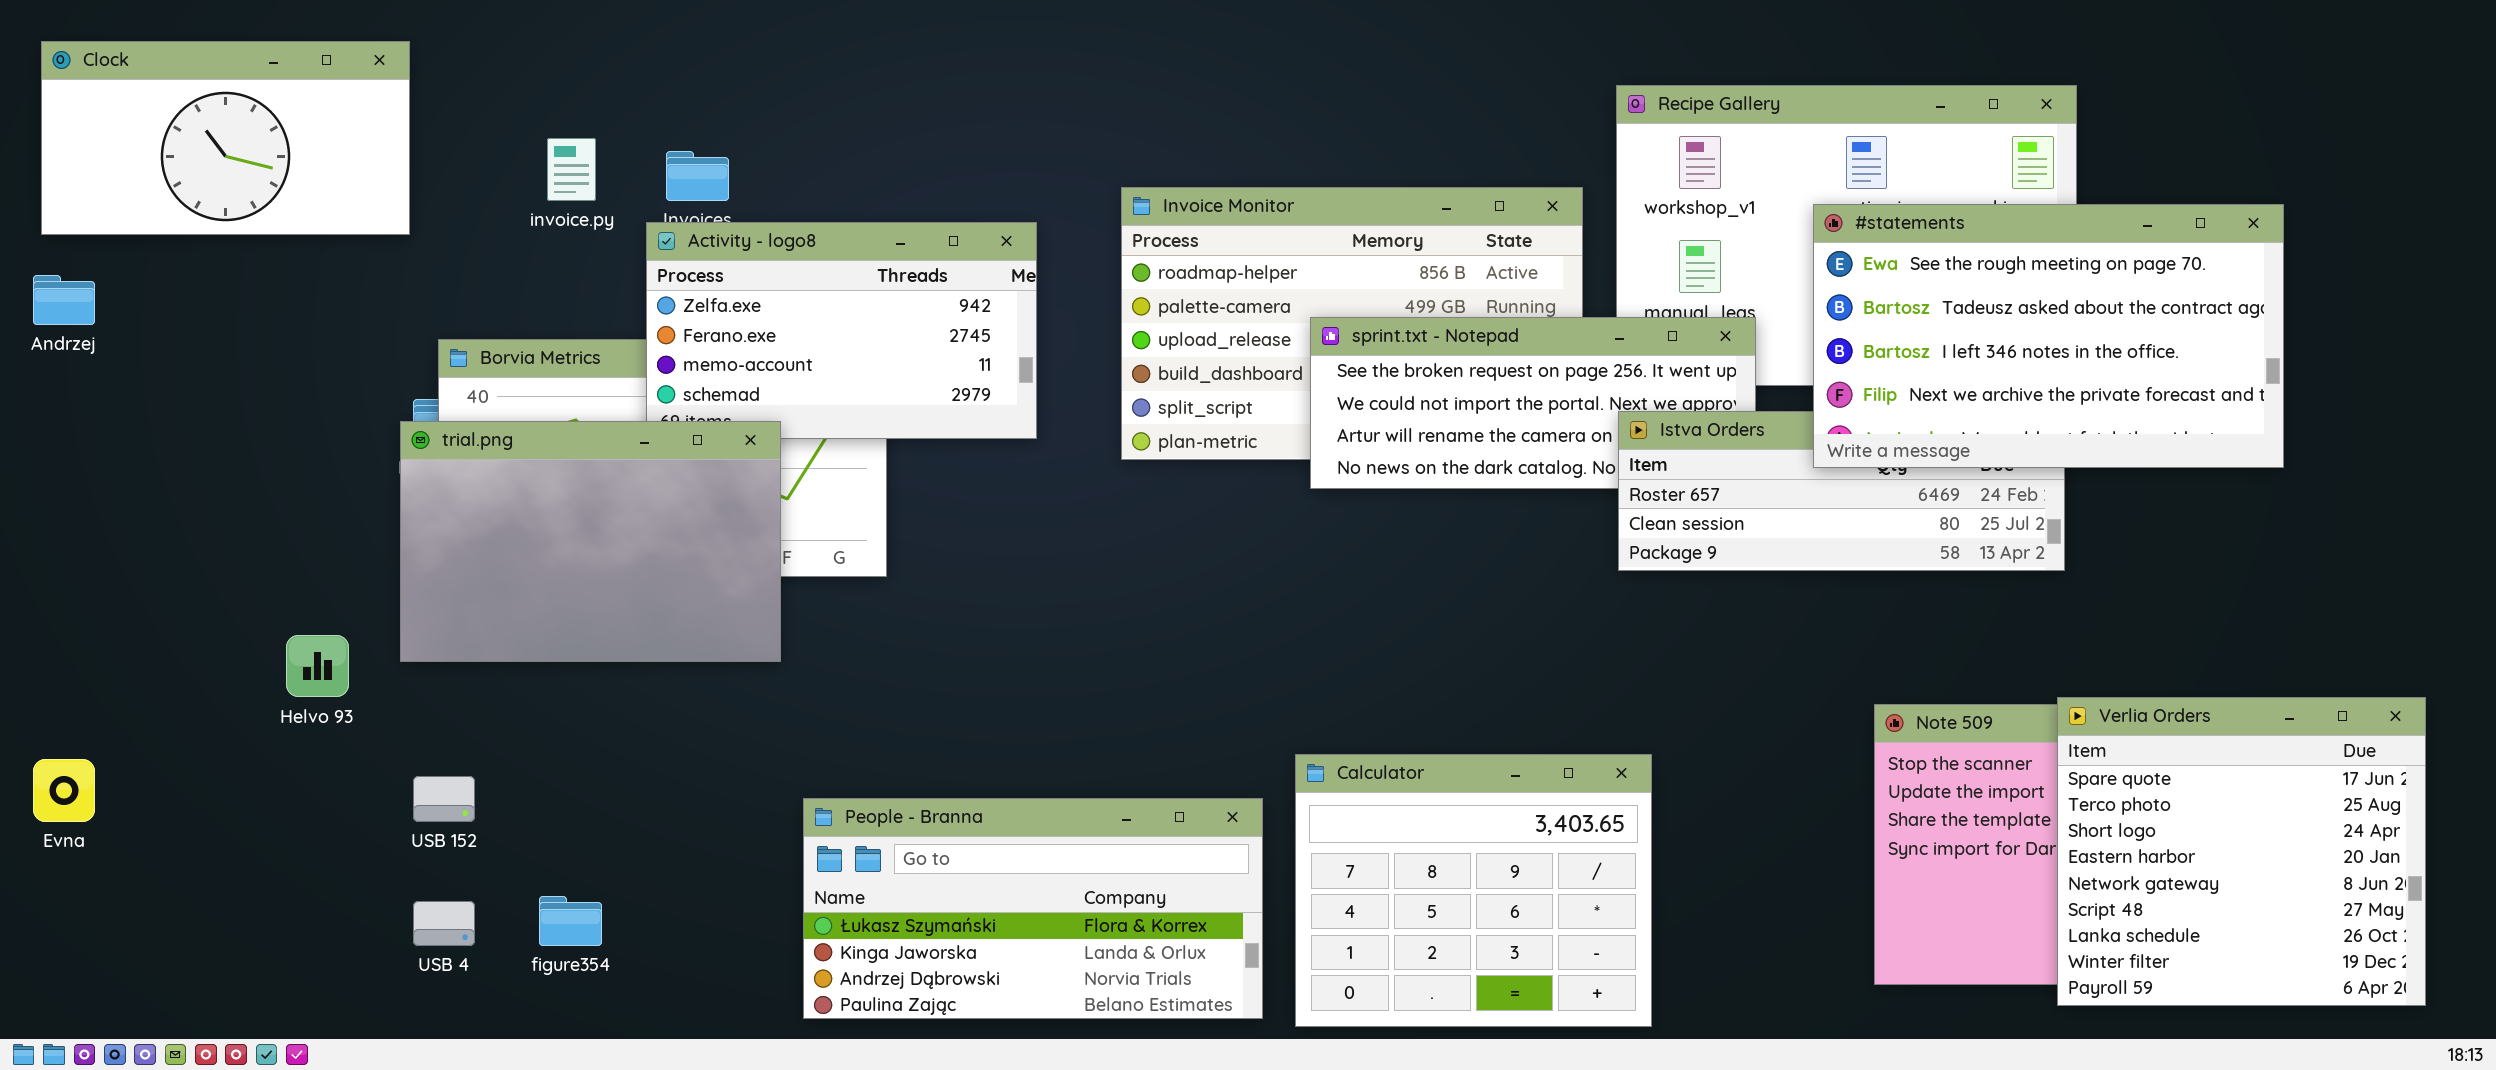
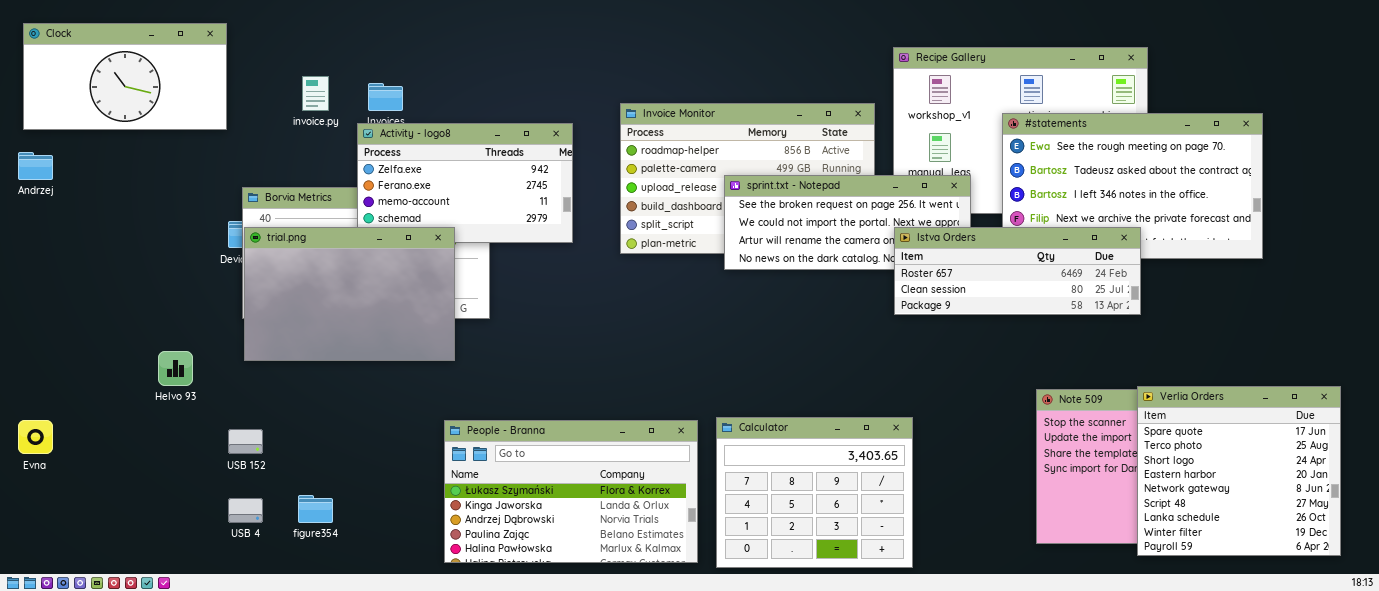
Istva Orders: [1618,411,2065,571] -> [894,227,1141,315], raised
trial.png: [400,421,781,662] -> [244,227,455,361], moved
People - Branna: [803,798,1263,1019] -> [444,420,698,563], resized

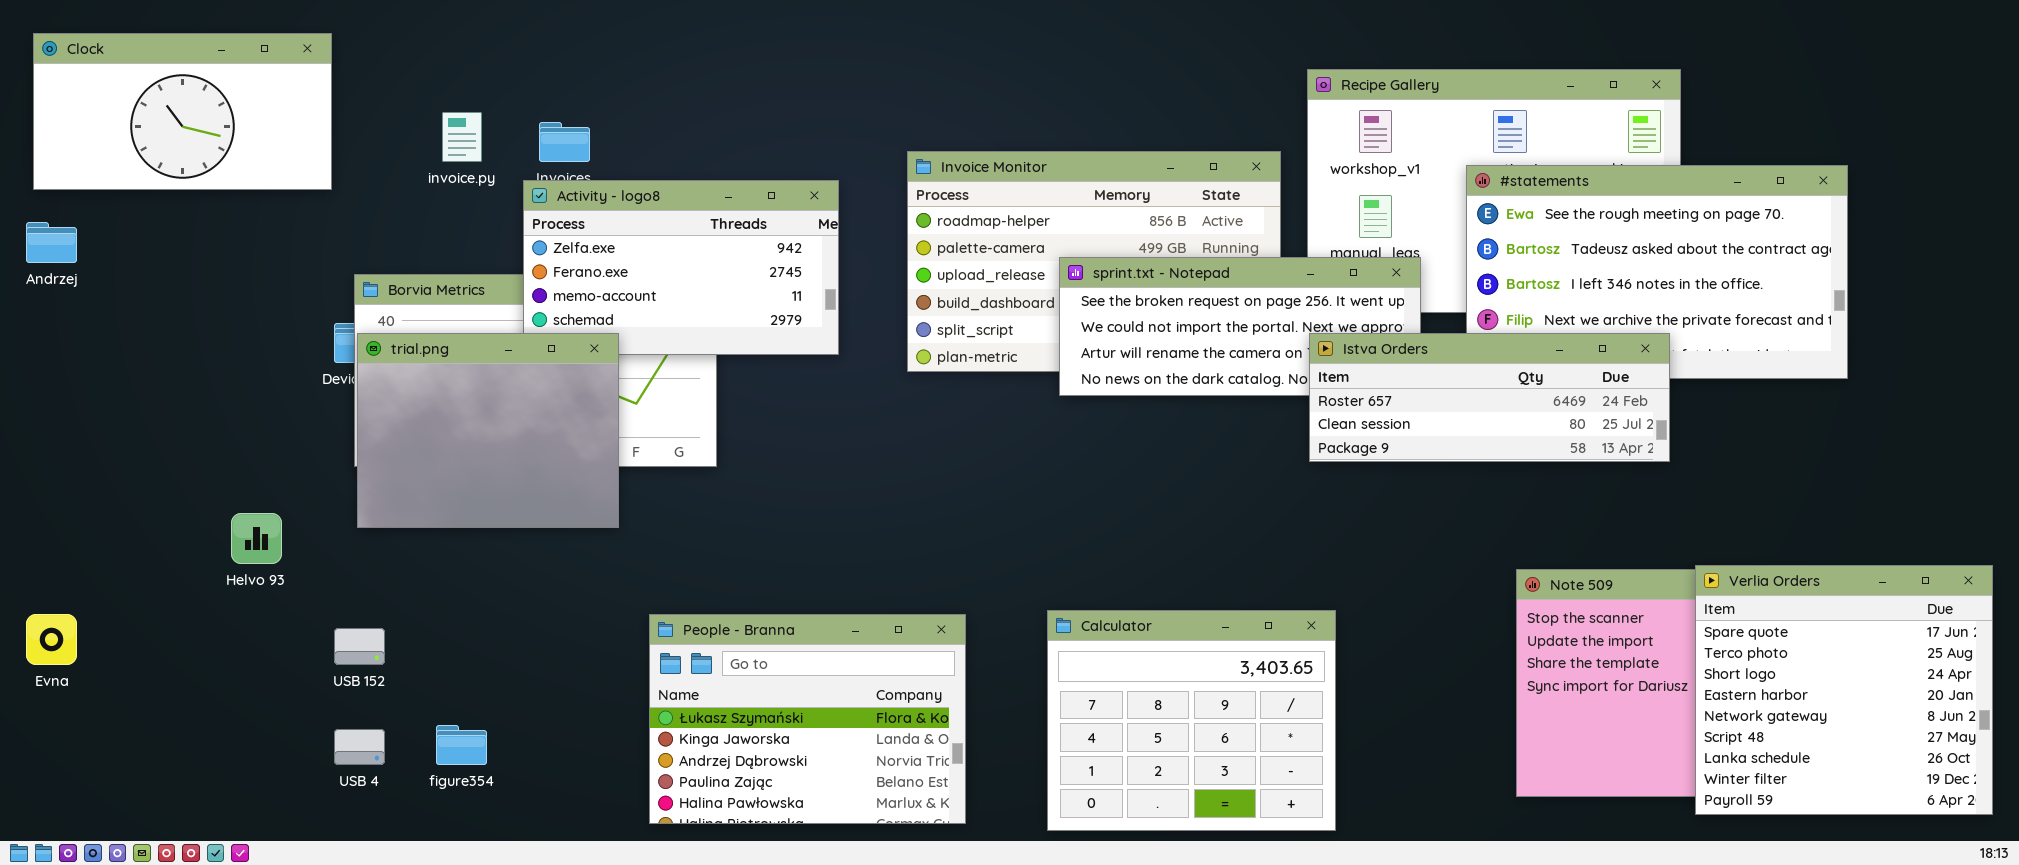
trial.png: [244,227,455,361] -> [357,333,619,528], resized
Verlia Orders: [1137,386,1341,556] -> [1695,565,1993,815], moved
People - Branna: [444,420,698,563] -> [649,614,966,824], resized

